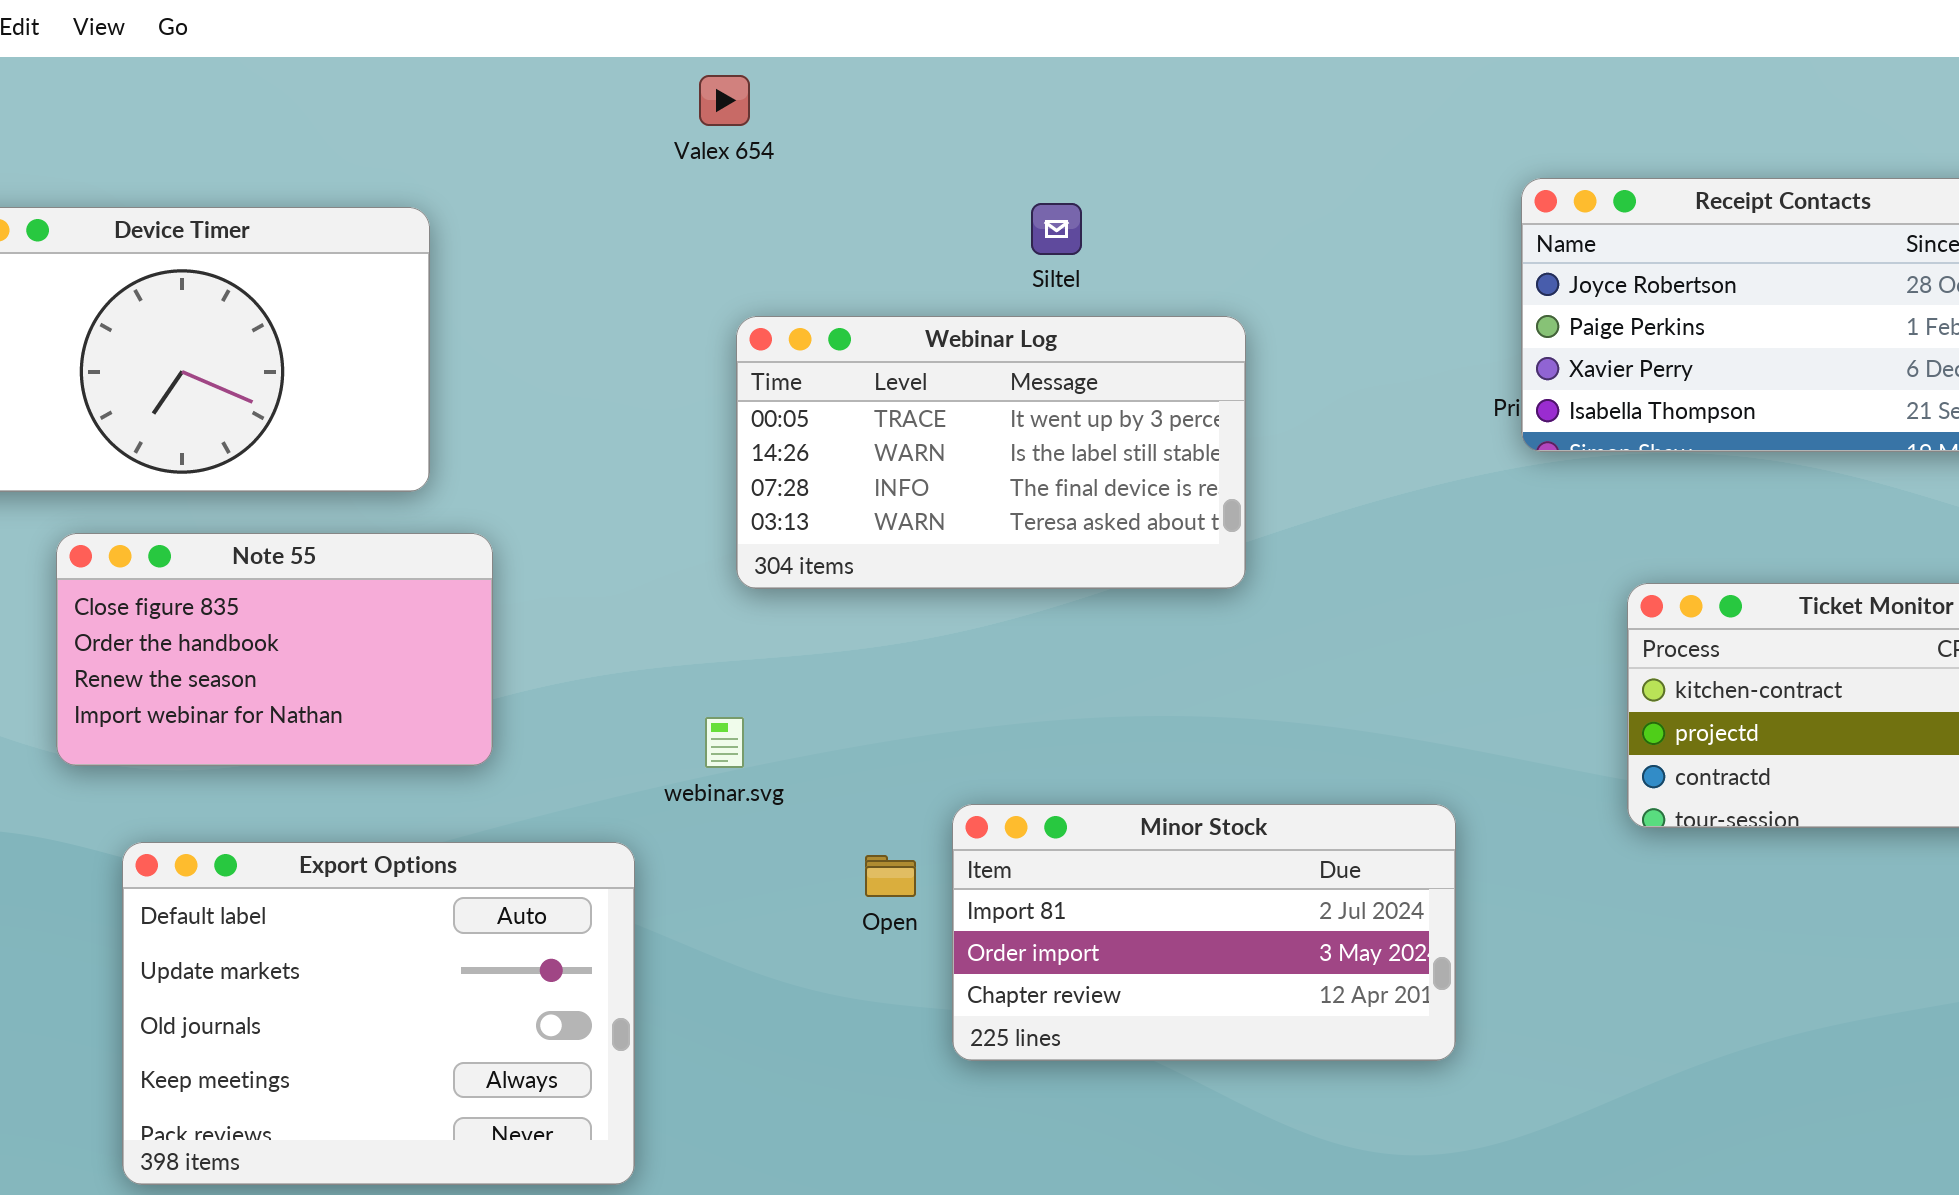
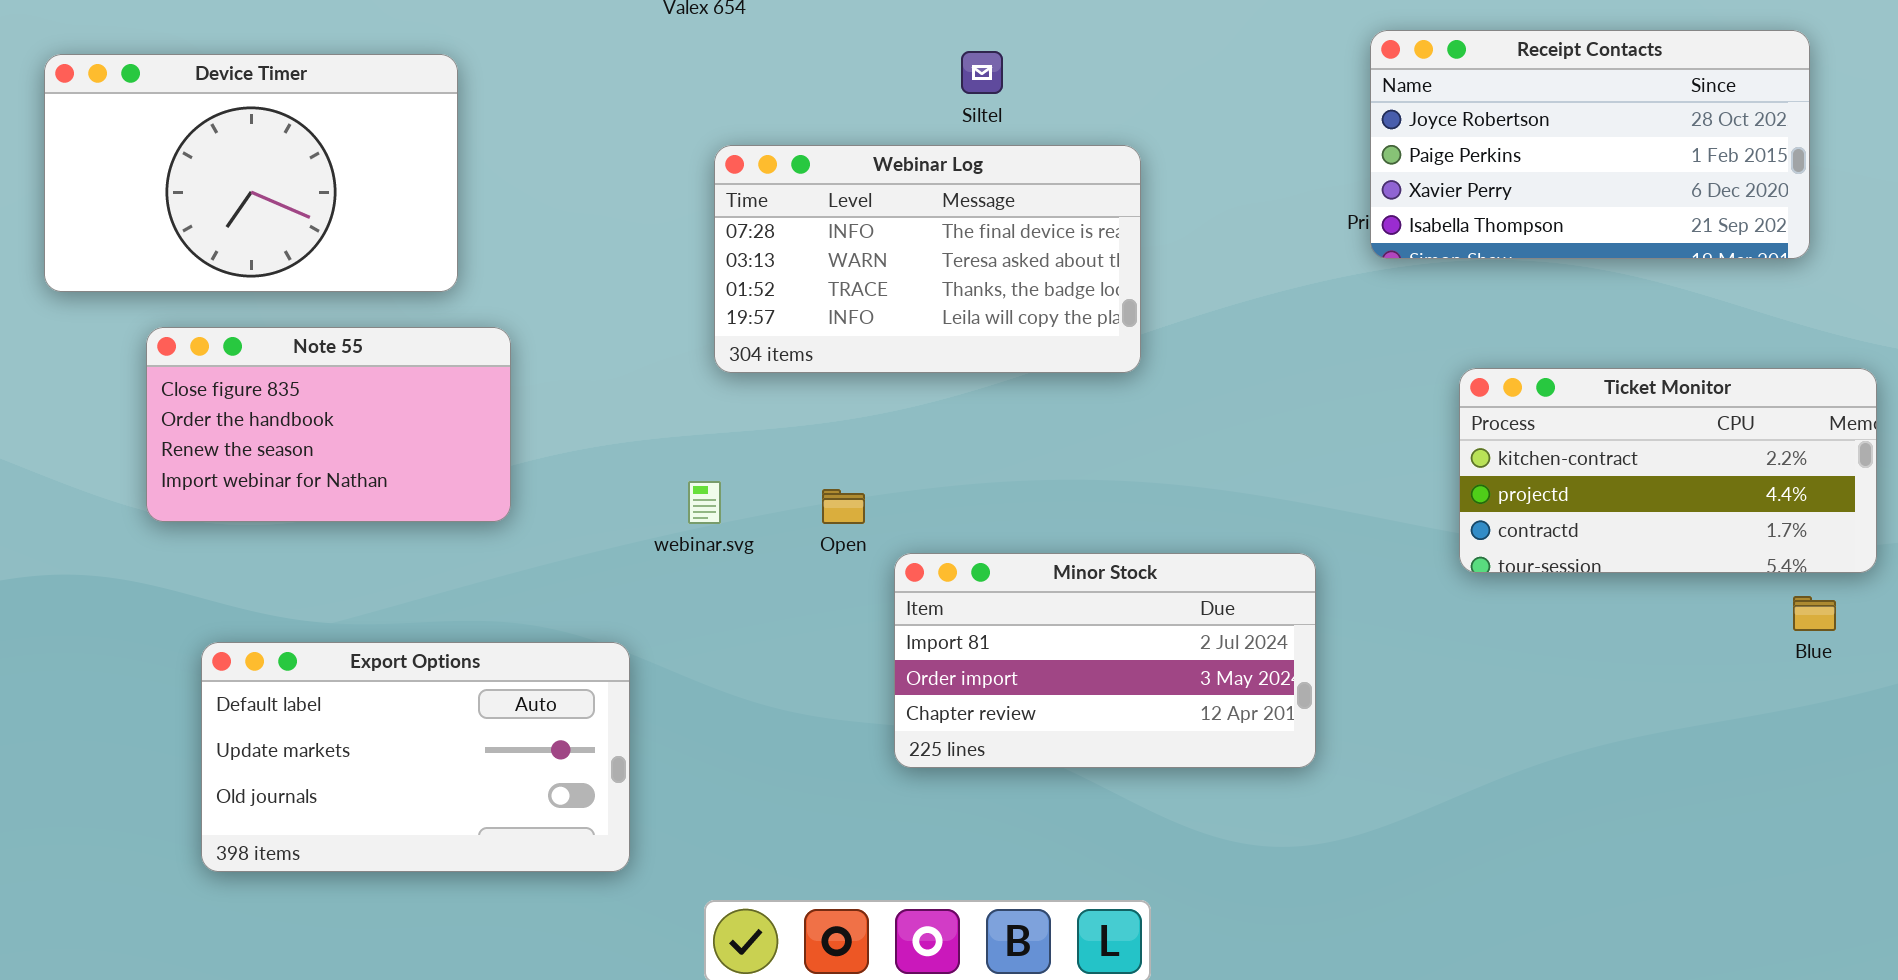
Webinar Log: [736,316,1246,589] -> [714,145,1141,373], scrolled down 2 rows
Export Options: [122,842,635,1185] -> [201,642,630,872], resized
Open: [865,855,916,897] -> [822,489,865,524], moved

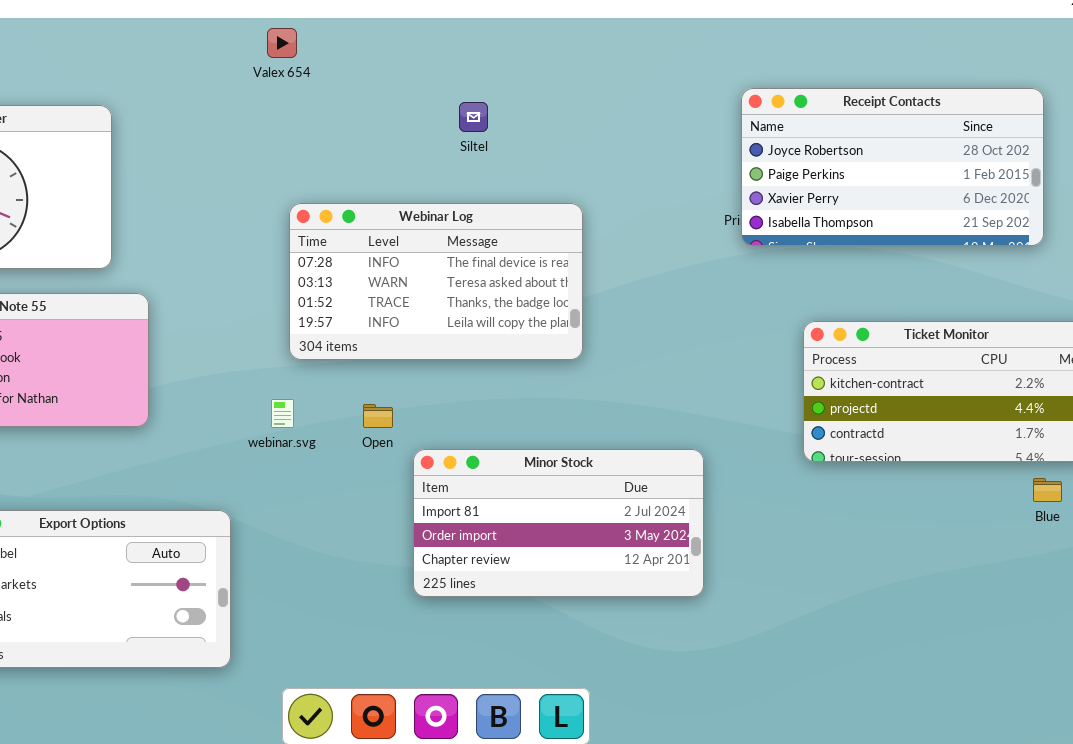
Webinar Log: [714,145,1141,373] -> [289,203,583,360], moved

